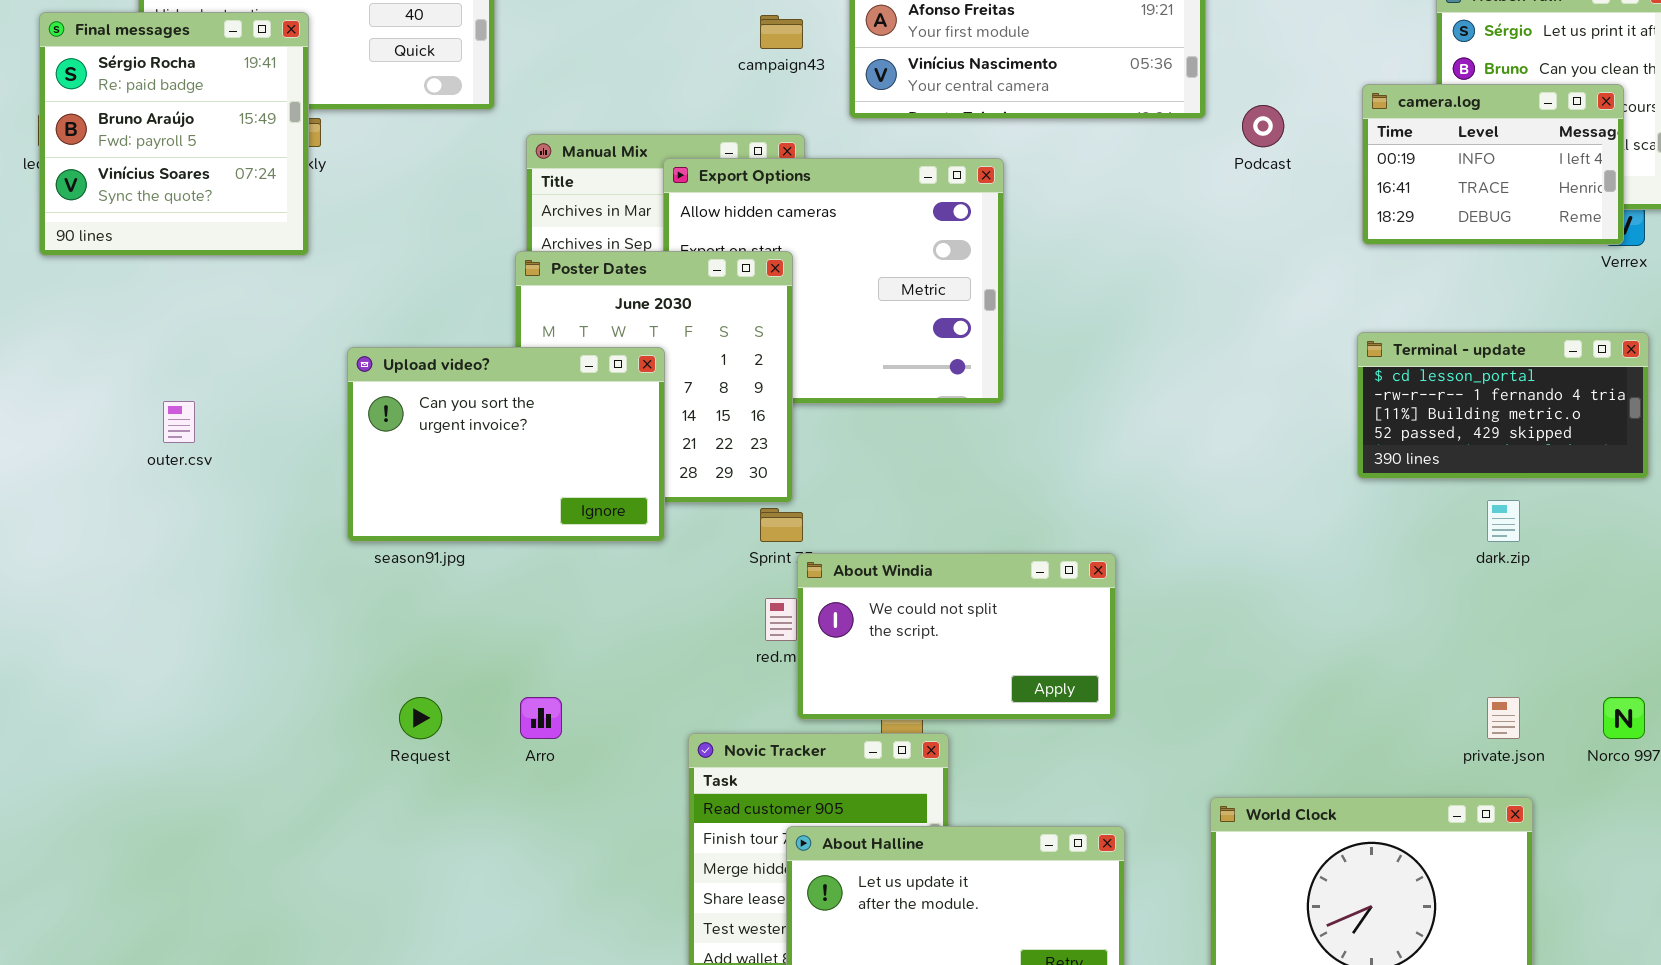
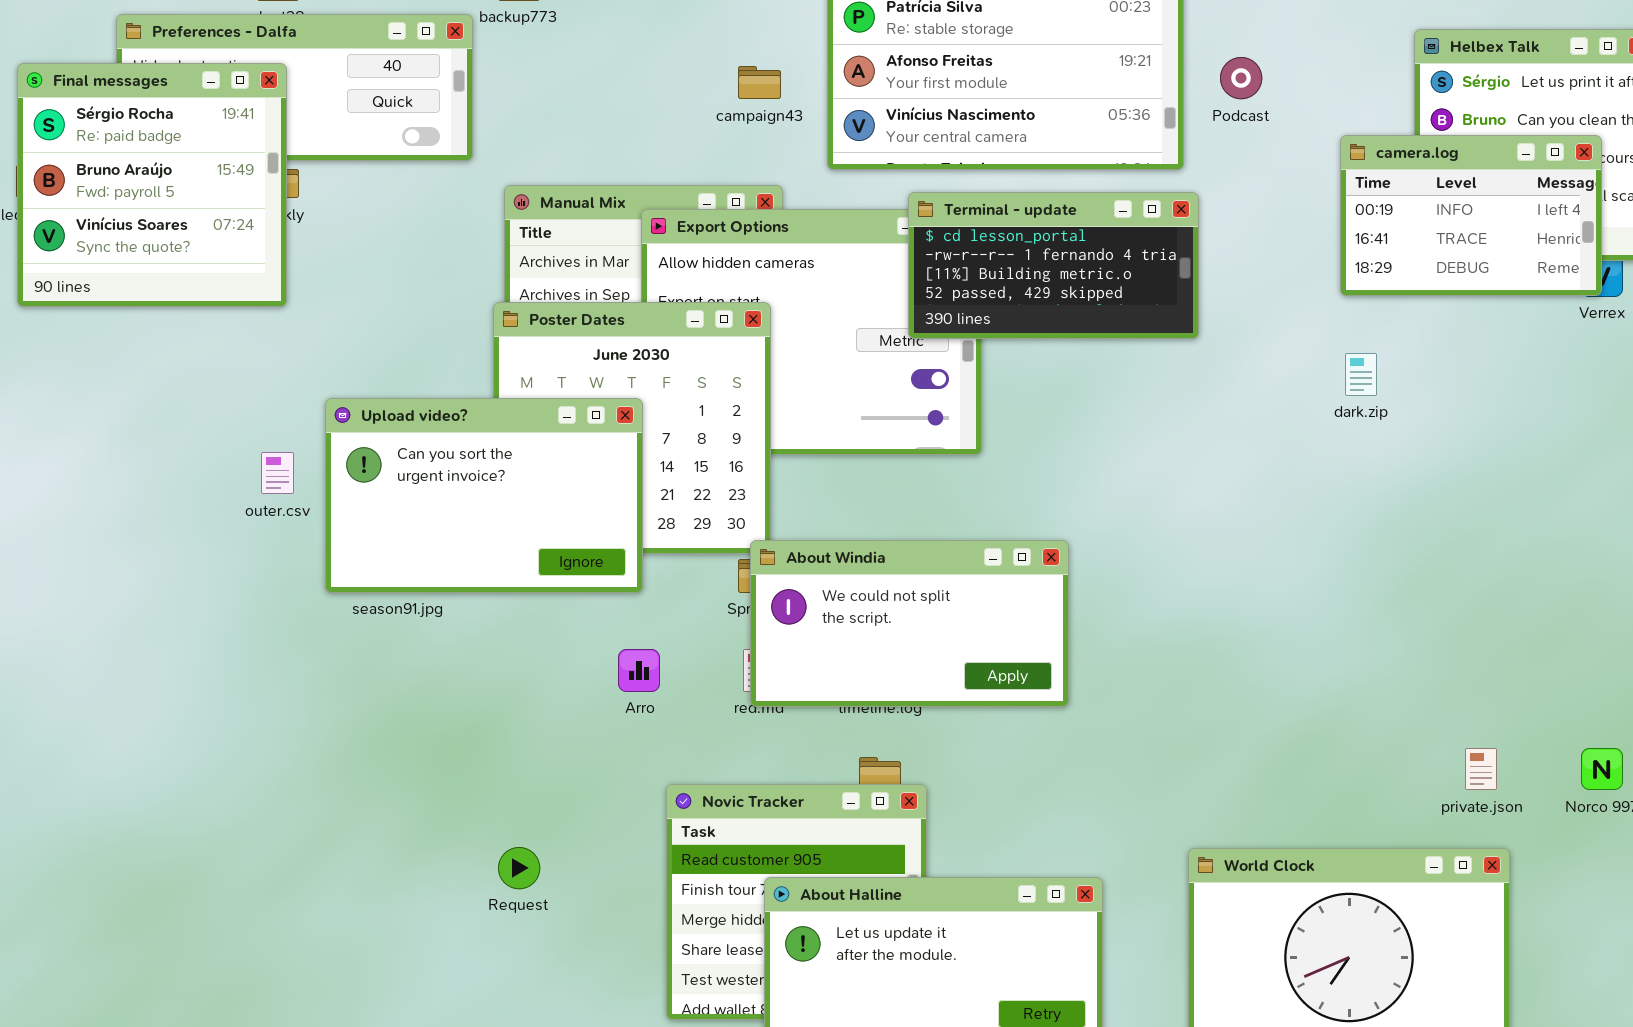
Podcast: [1242,105,1284,147] -> [1220,57,1262,99], moved
Terminal - update: [1357,332,1649,479] -> [908,192,1199,339], moved
outer.csv: [163,401,195,443] -> [261,452,294,494], moved
dark.zip: [1487,500,1520,542] -> [1345,353,1377,396], moved
About Windia: [797,553,1116,720] -> [750,540,1069,707], moved
Request: [399,697,442,739] -> [498,847,540,889], moved
Arro: [520,697,562,739] -> [618,649,660,692], moved

